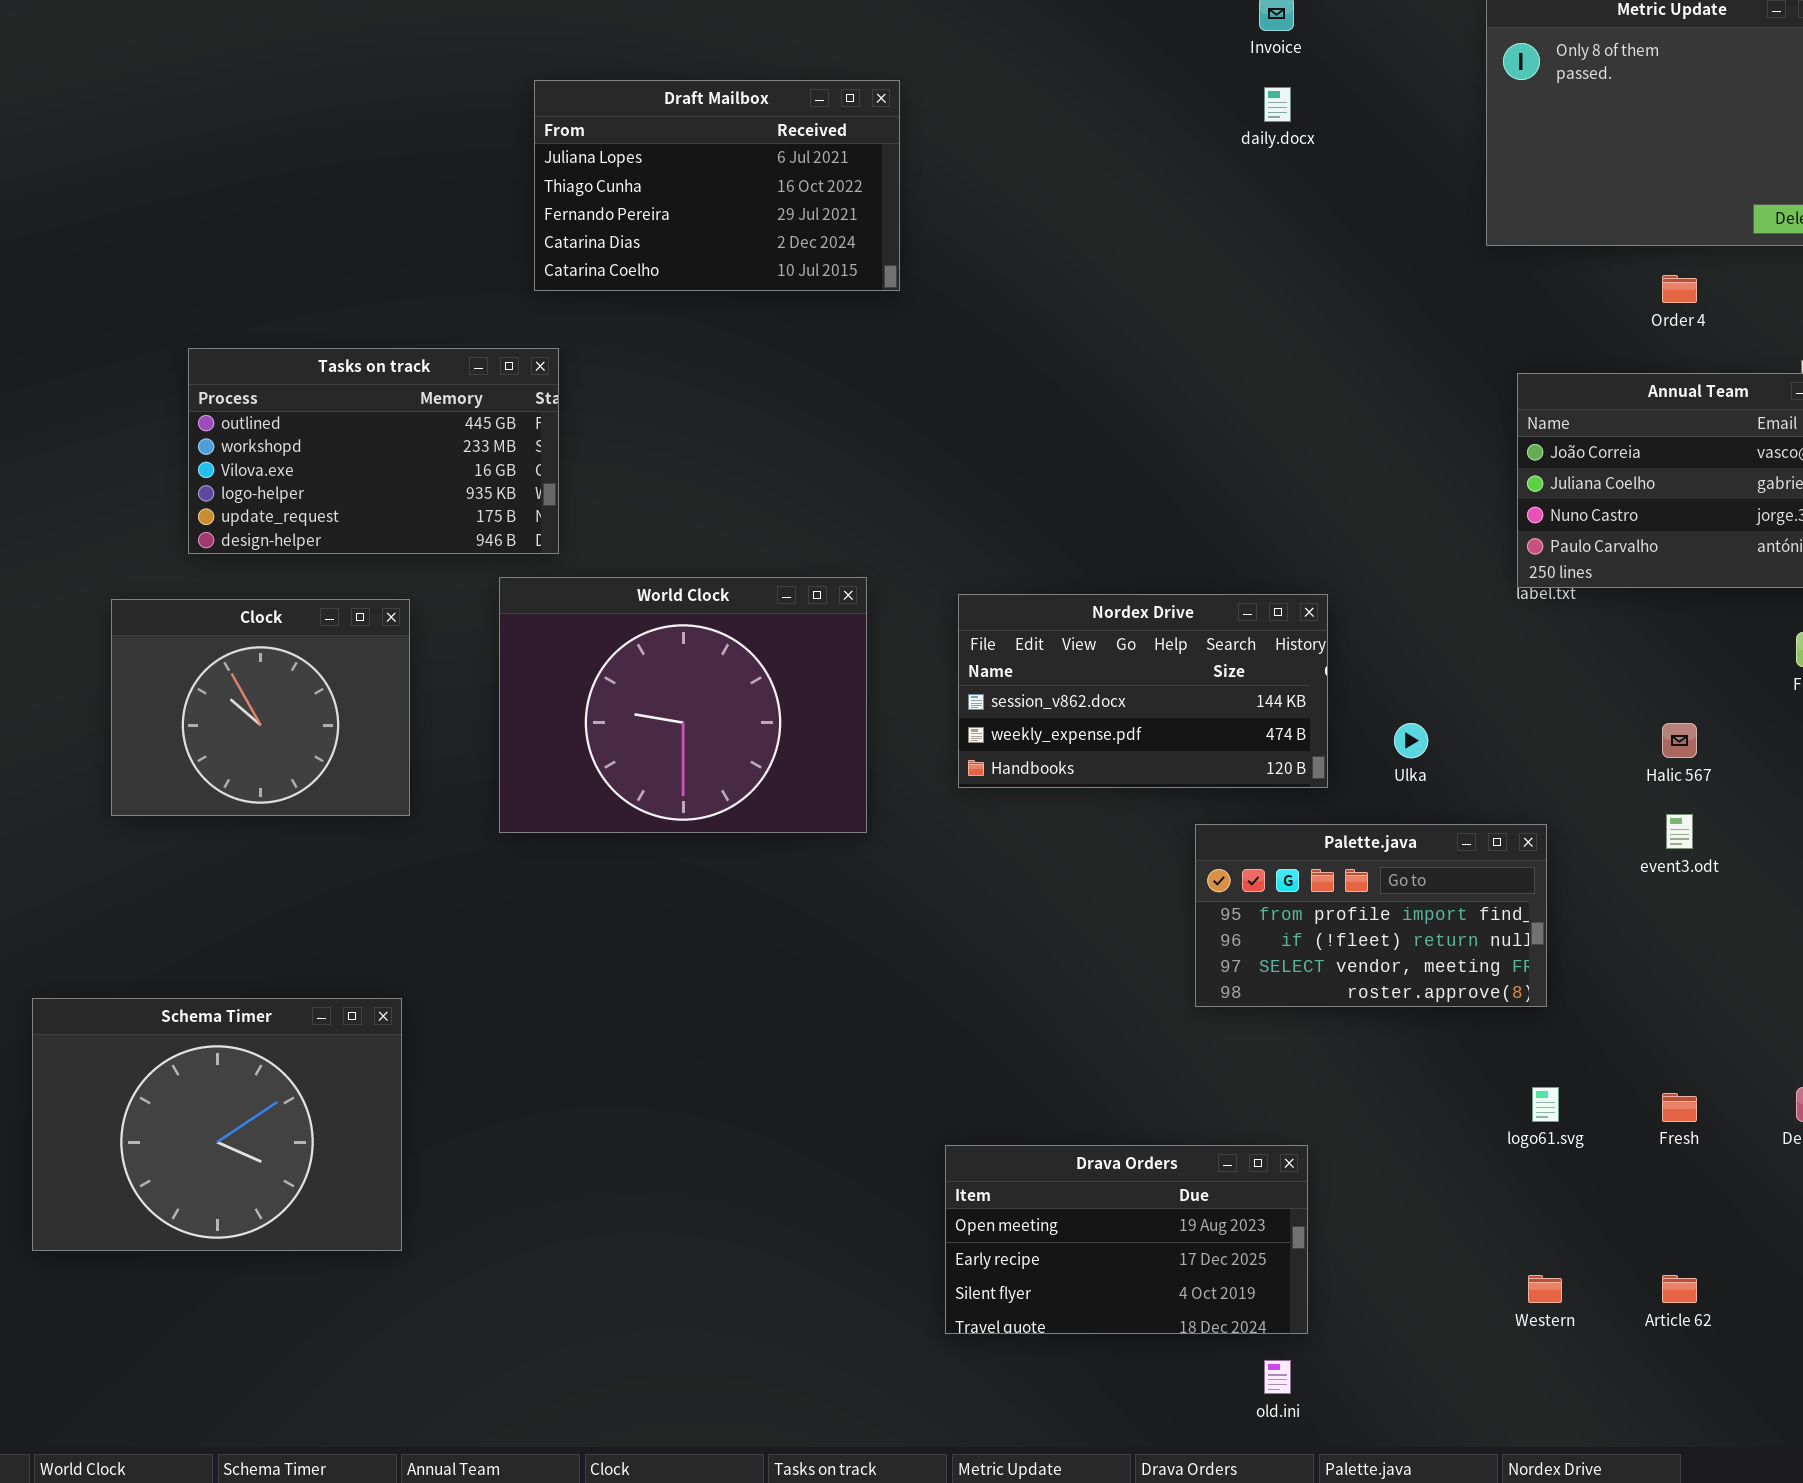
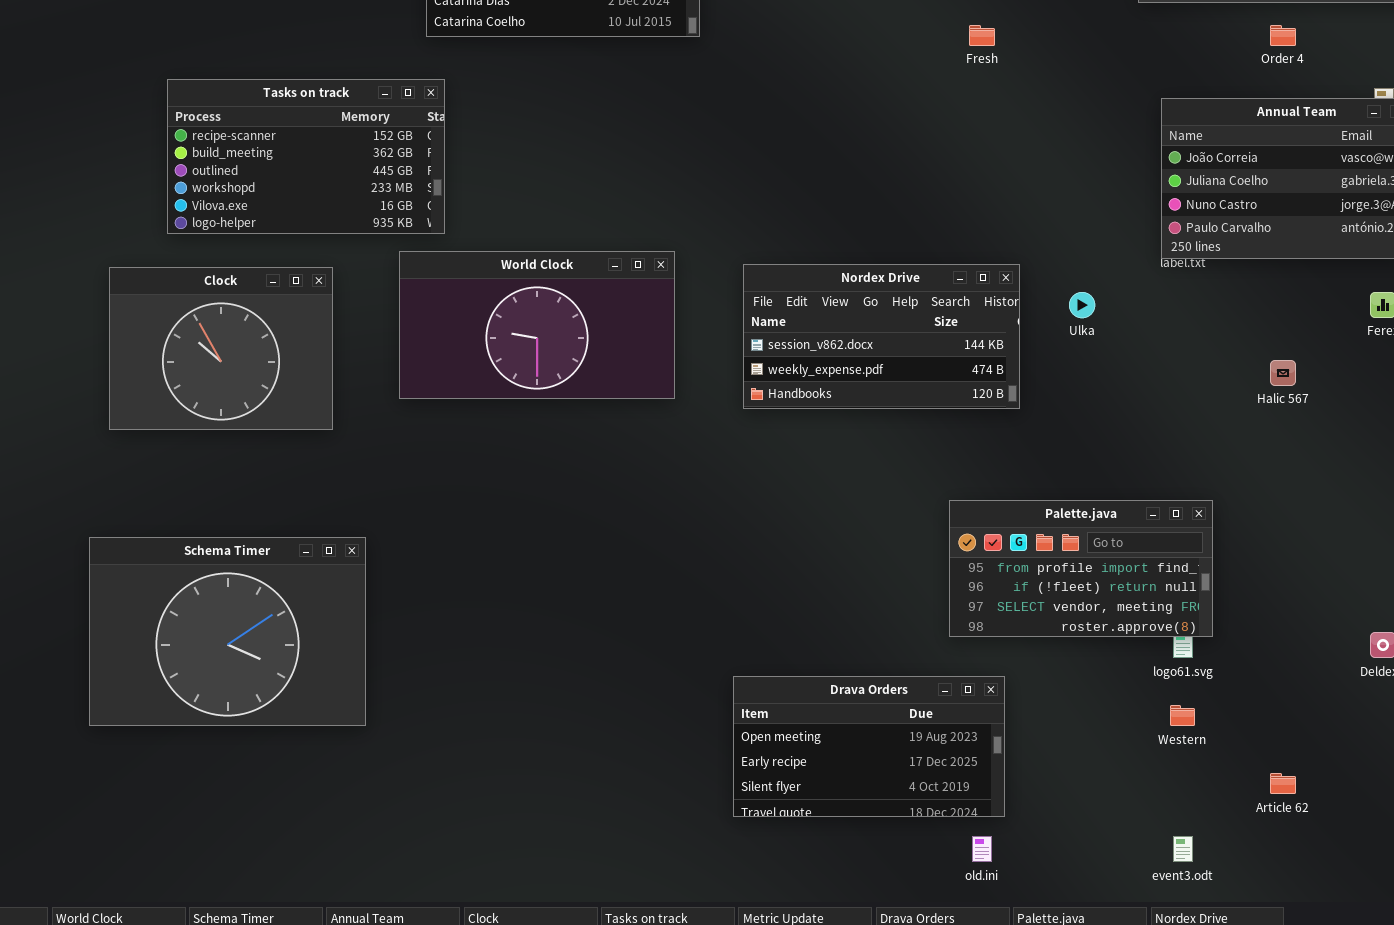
Tasks on track: [188,348,559,554] -> [167,79,445,234], scrolled up 2 rows
World Clock: [499,577,867,833] -> [399,251,675,399], resized
Ulka: [1394,723,1428,758] -> [1069,292,1095,318], moved
event3.odt: [1666,814,1693,849] -> [1173,836,1193,862], moved
Palette.java: [1195,824,1547,1007] -> [949,500,1213,637], moved
Schema Timer: [32,998,402,1251] -> [89,537,366,726], moved
Fresh: [1662,1093,1697,1122] -> [969,25,995,46], moved
Western: [1528,1275,1562,1303] -> [1170,705,1195,726], moved

